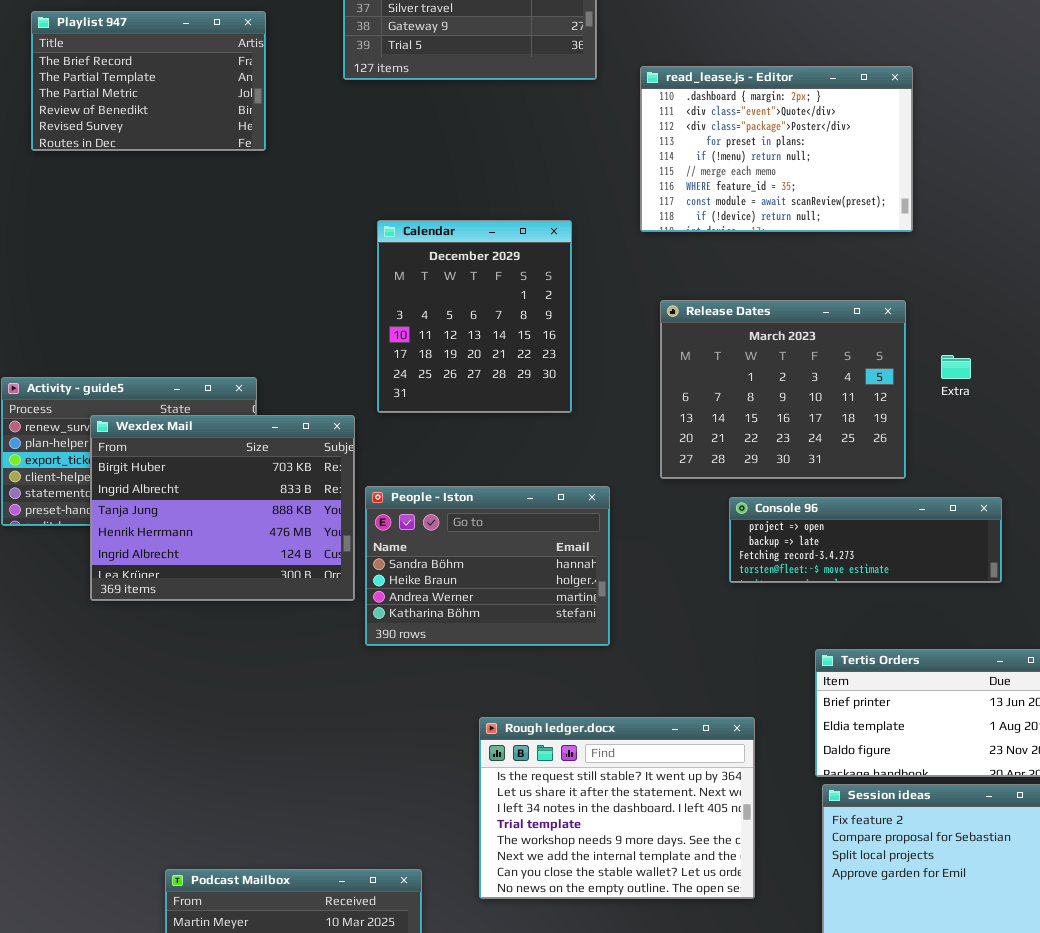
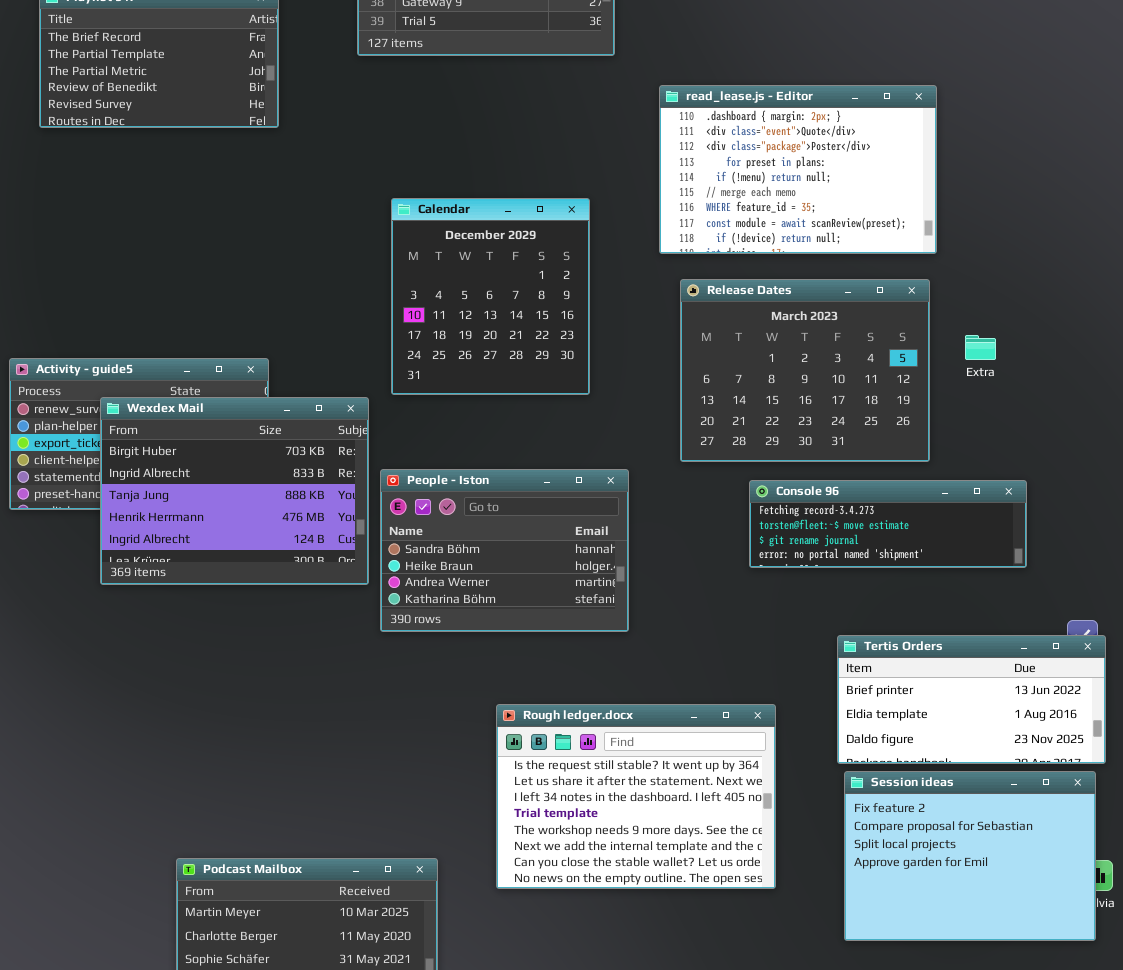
read_lease.js - Editor: [640,66,913,232] -> [659,85,937,254], moved
Console 96: [729,497,1002,583] -> [749,480,1027,568], scrolled down 2 rows

